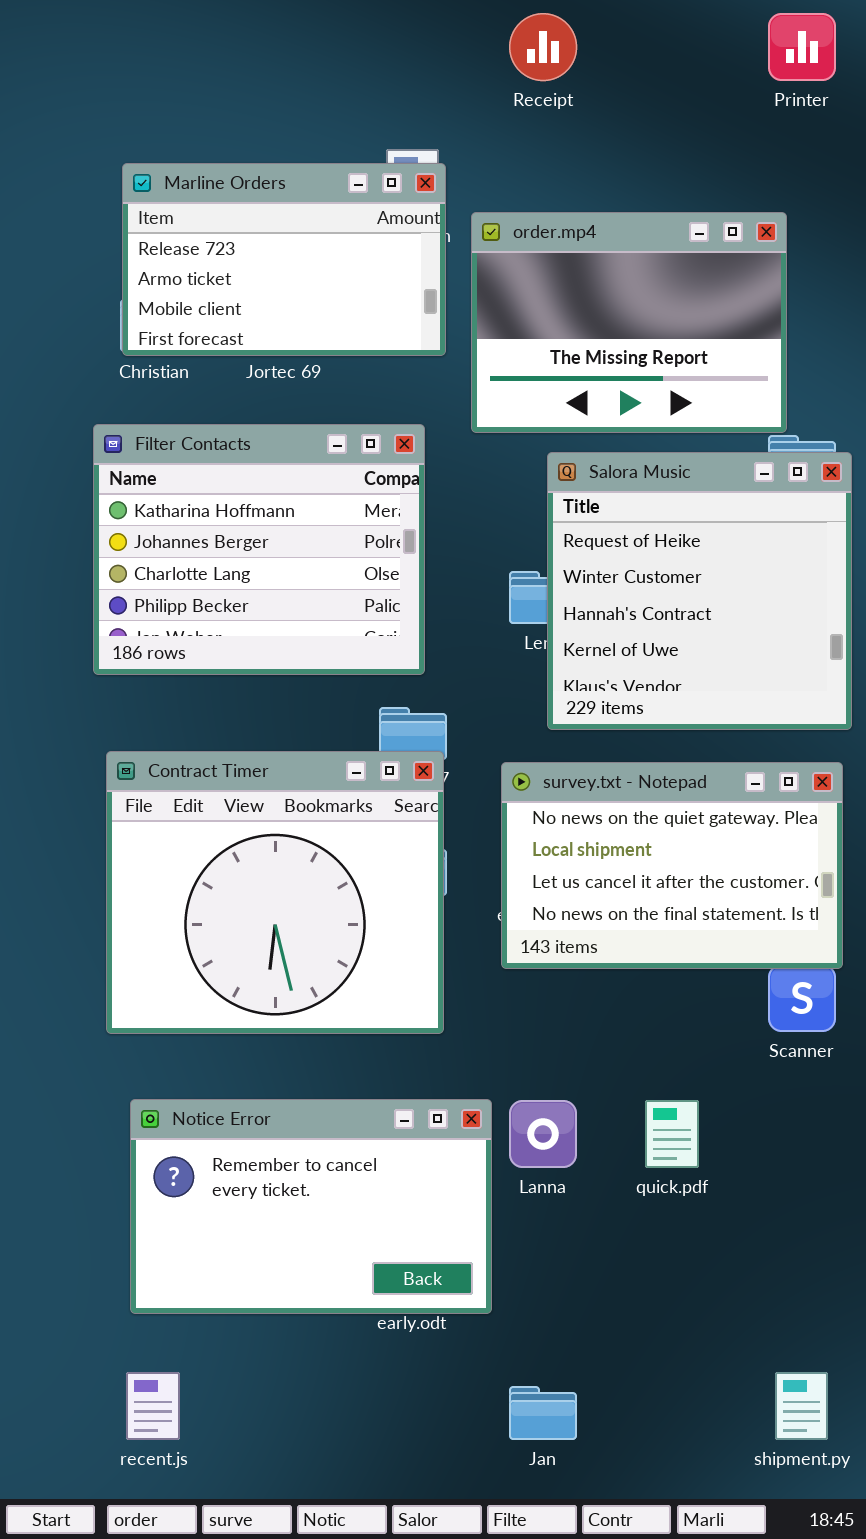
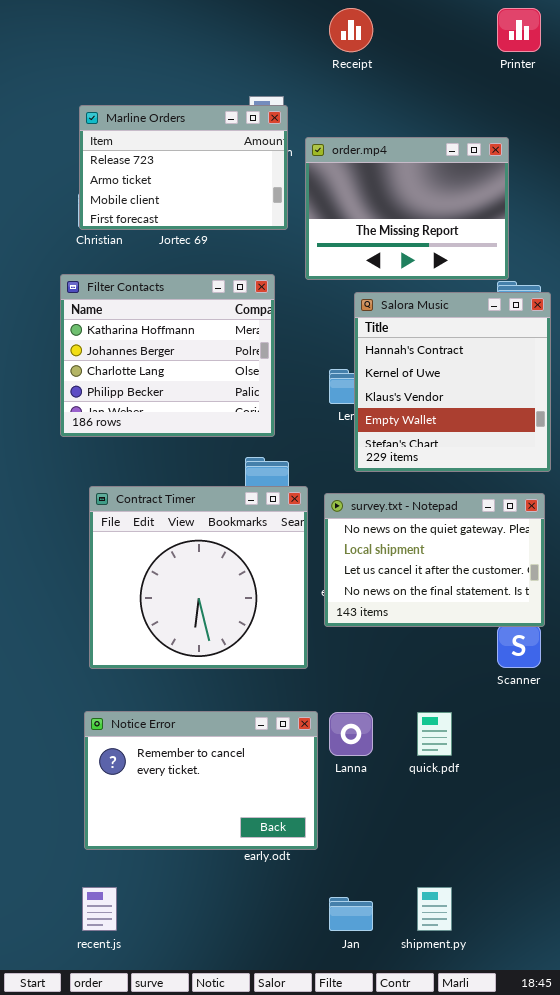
Salora Music: [547,452,852,730] -> [354,292,551,472], scrolled down 2 rows
Contract Timer: [106,751,444,1034] -> [89,486,308,669], moved
shipment.py: [775,1372,828,1440] -> [417,887,452,931], moved

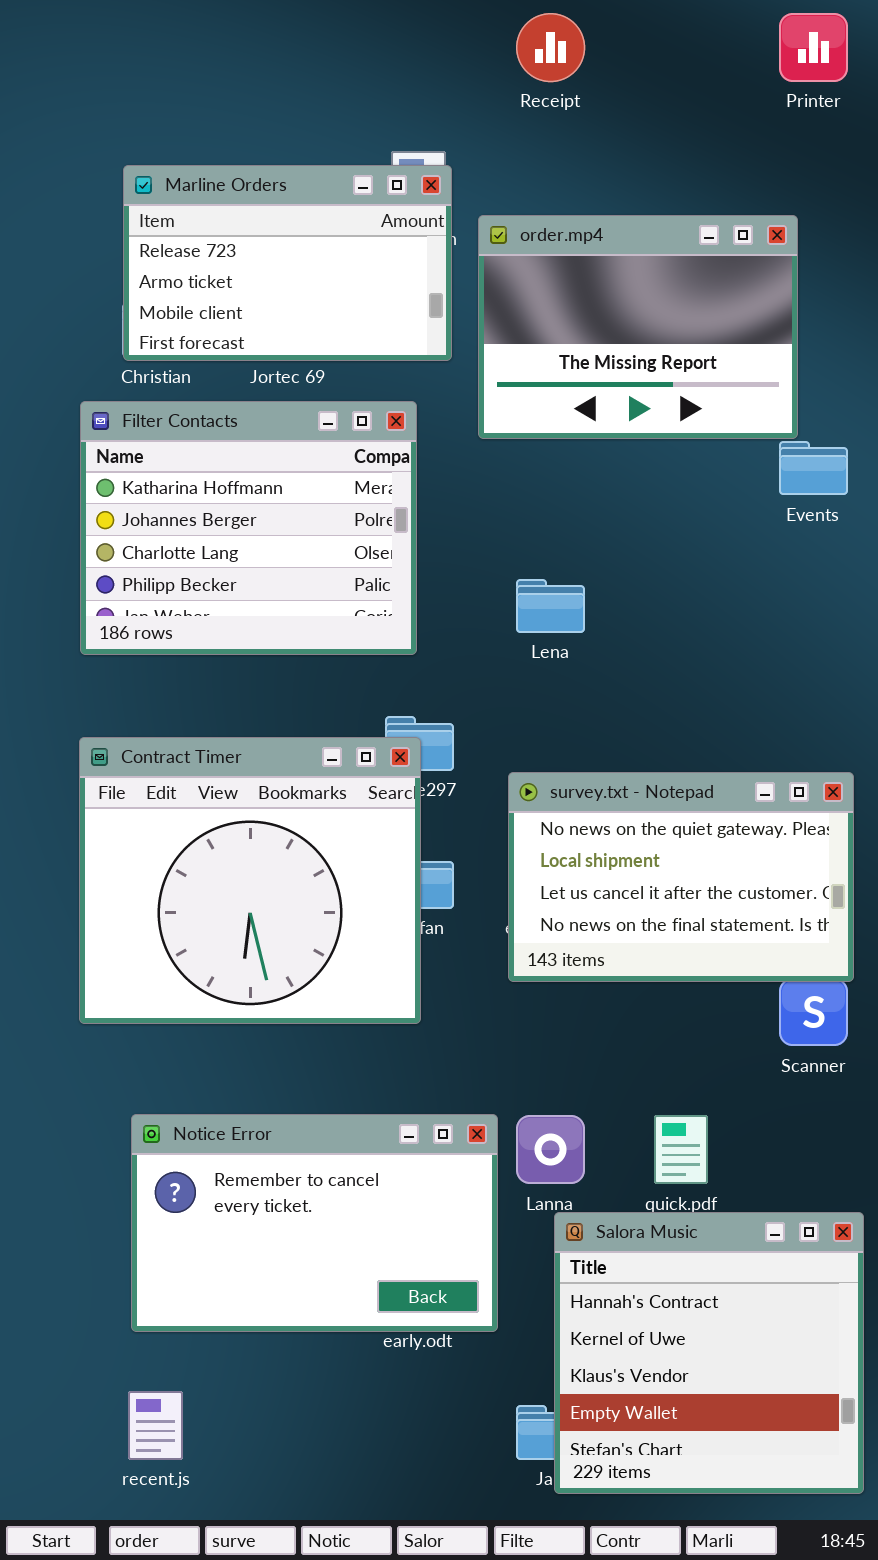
Filter Contacts: [60,274,275,437] -> [80,401,417,655], moved
Salora Music: [354,292,551,472] -> [554,1212,864,1494], moved
Contract Timer: [89,486,308,669] -> [79,737,421,1024], moved

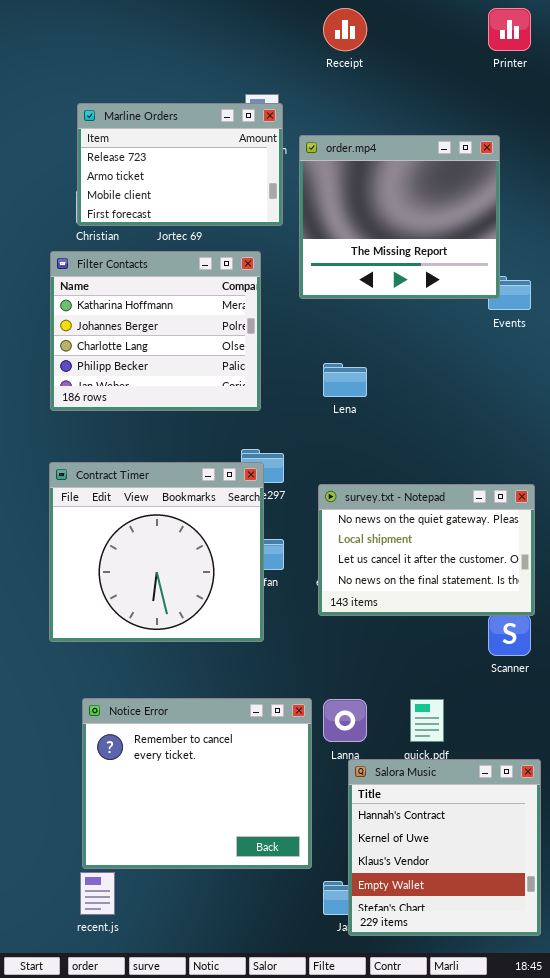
order.mp4: [478,215,798,439] -> [299,135,500,299], resized
Notice Error: [131,1114,498,1332] -> [82,698,312,869], resized

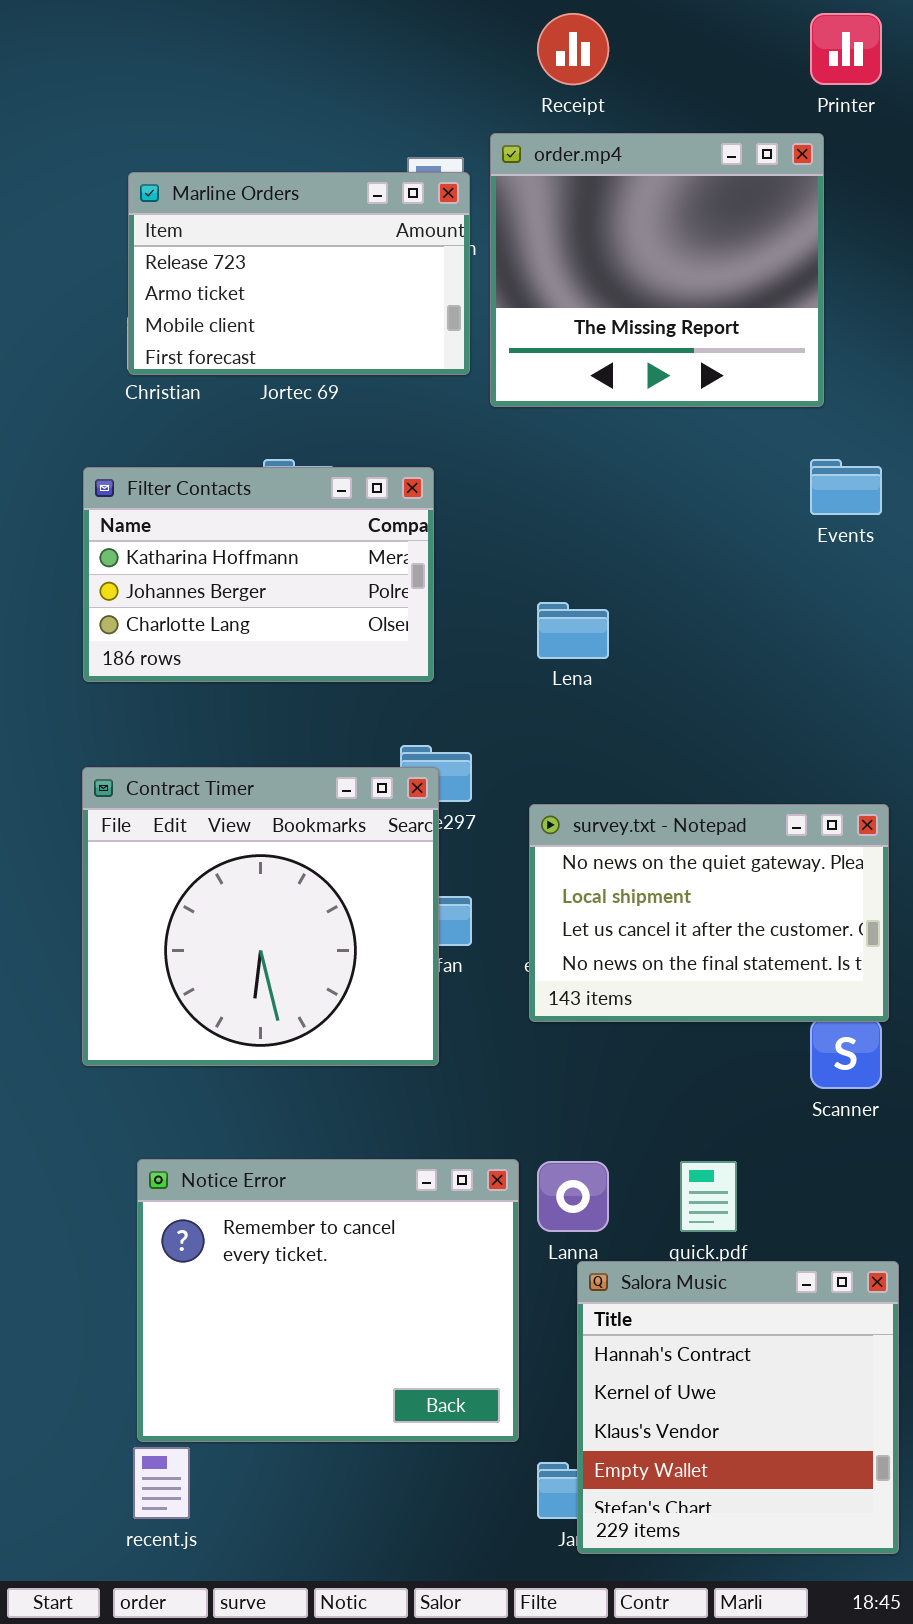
order.mp4: [299,135,500,299] -> [490,133,824,407], moved
Filter Contacts: [50,251,261,411] -> [83,467,434,682], resized

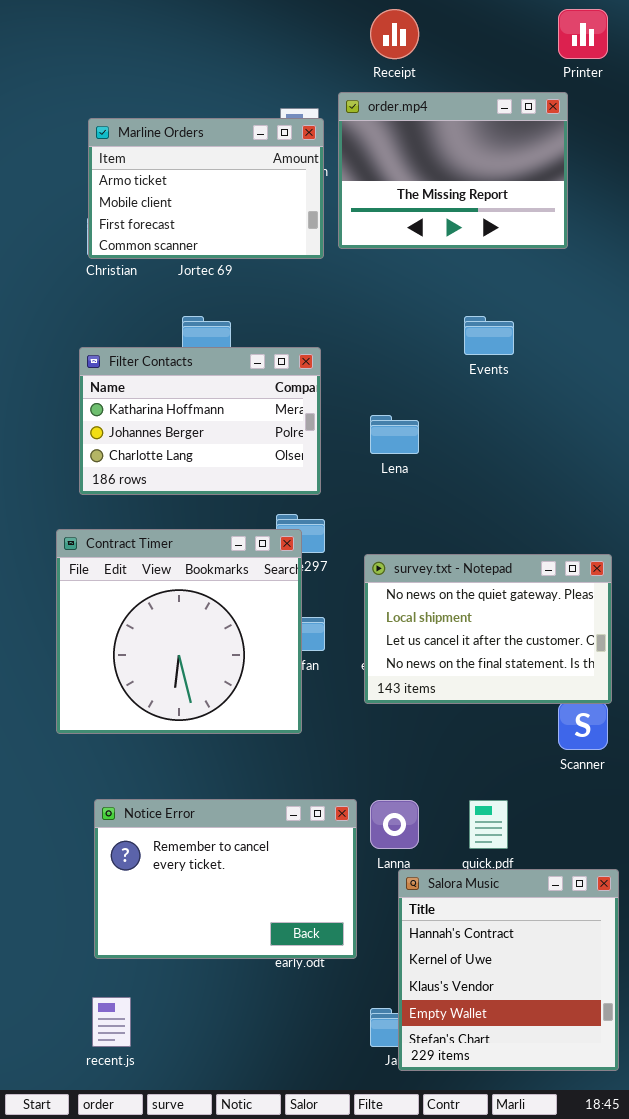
order.mp4: [490,133,824,407] -> [338,92,568,249], resized
Marline Orders: [128,172,470,375] -> [88,118,324,259], scrolled down 1 row
Events: [810,459,882,515] -> [464,316,514,355], moved
Filter Contacts: [83,467,434,682] -> [79,347,321,495], moved
Notice Error: [137,1159,519,1442] -> [94,799,357,959], resized

